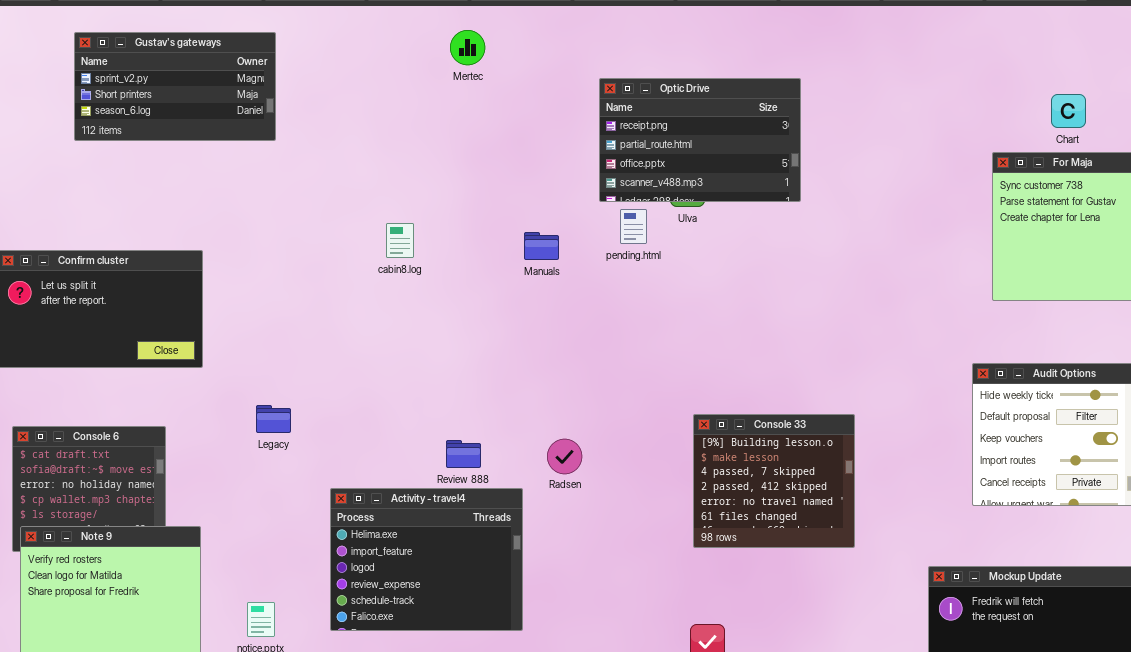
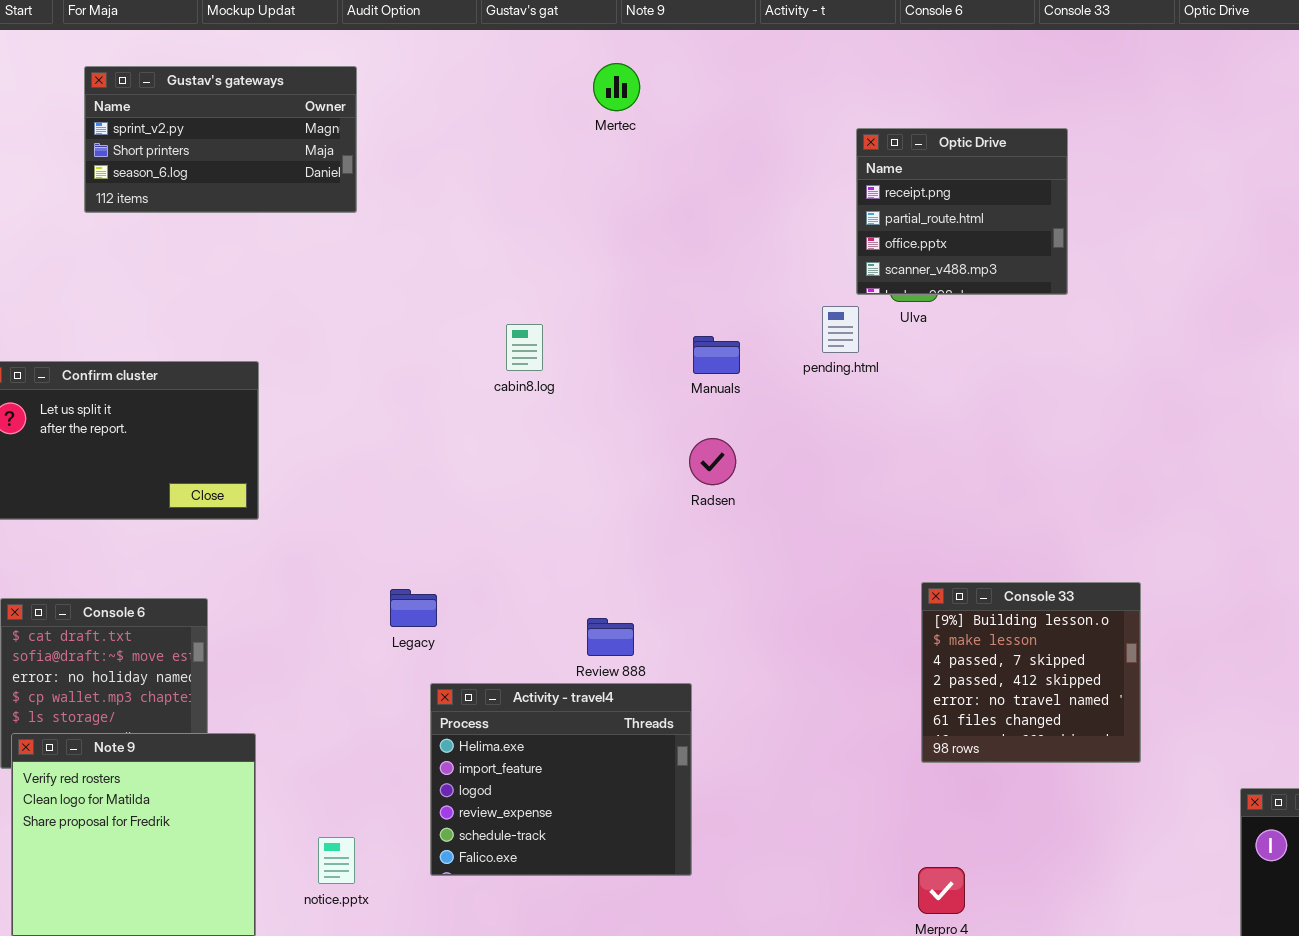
Optic Drive: [599,78,801,202] -> [856,128,1068,295], resized
Legacy: [256,405,291,433] -> [390,589,437,627], moved
Radsen: [547,439,582,474] -> [689,438,736,485], moved

